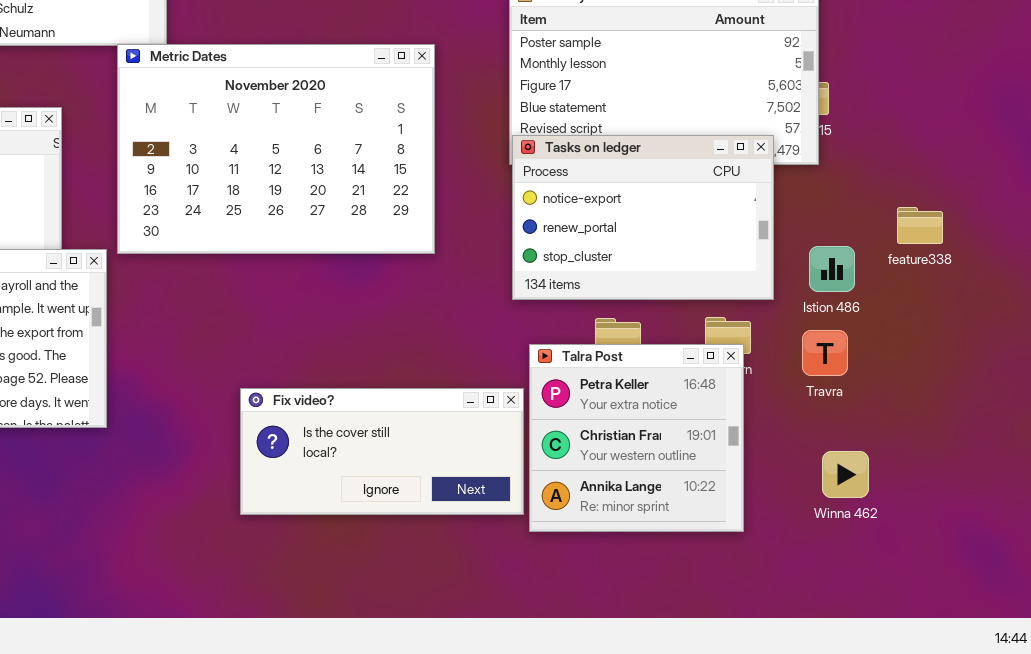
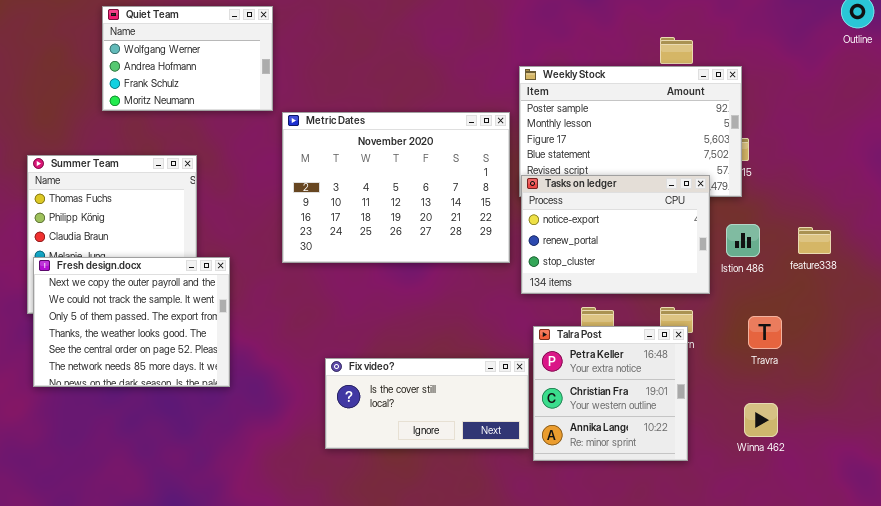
Metric Dates: [117,44,435,254] -> [282,112,510,263], moved
Istion 486: [809,246,855,292] -> [726,224,760,257], moved
Travra: [802,330,848,376] -> [748,316,782,349], moved

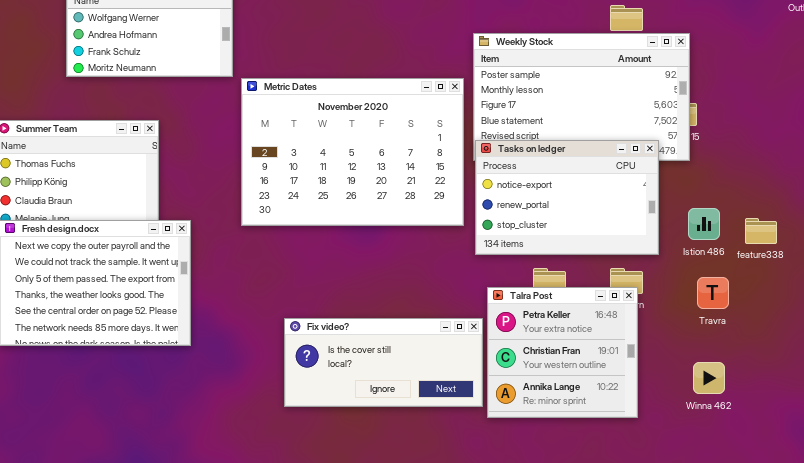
Istion 486: [726,224,760,257] -> [688,208,720,240], moved
feature338: [798,227,831,254] -> [745,218,777,244], moved

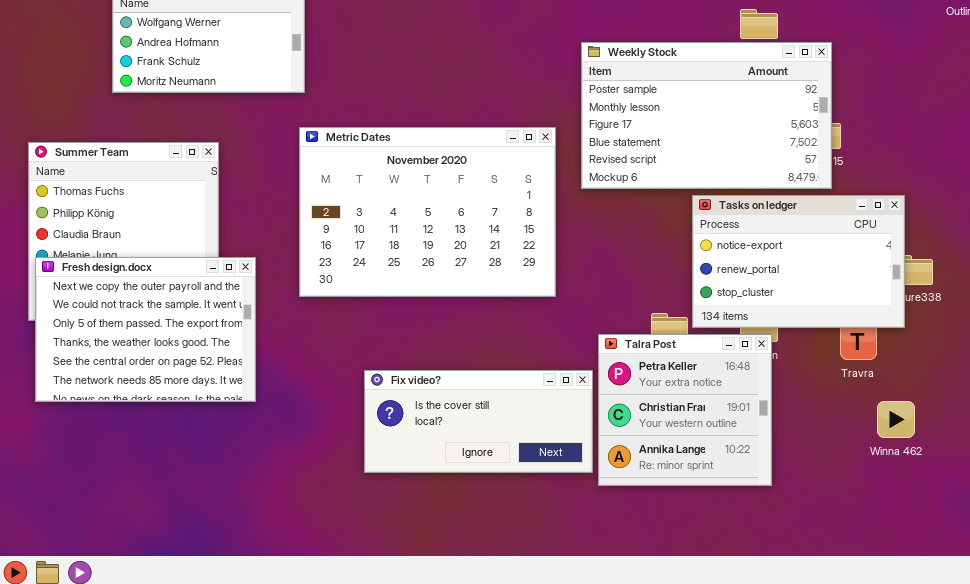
Metric Dates: [241,78,464,226] -> [299,127,556,297], moved
Tasks on ledger: [475,140,659,255] -> [692,195,905,328], moved
Winna 462: [693,362,725,394] -> [877,401,915,438], moved

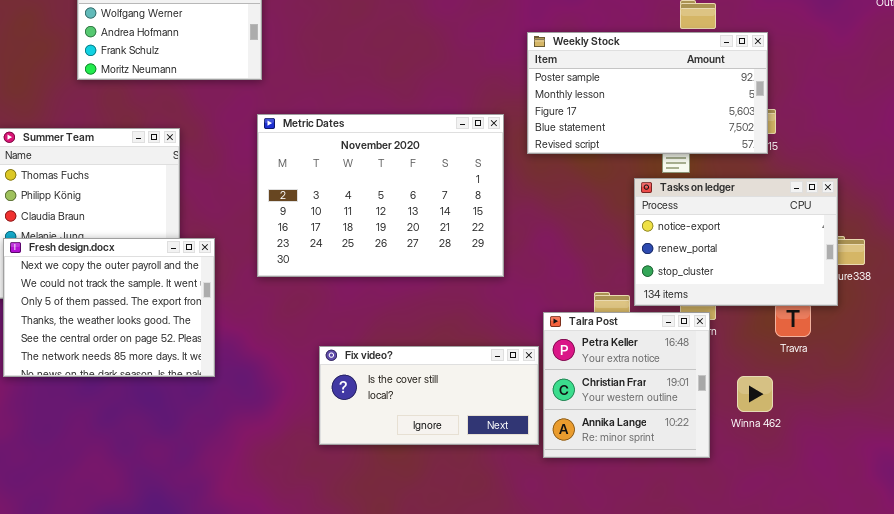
Weekly Stock: [581,42,832,189] -> [527,32,768,154], resized
Winna 462: [877,401,915,438] -> [737,376,773,412], moved

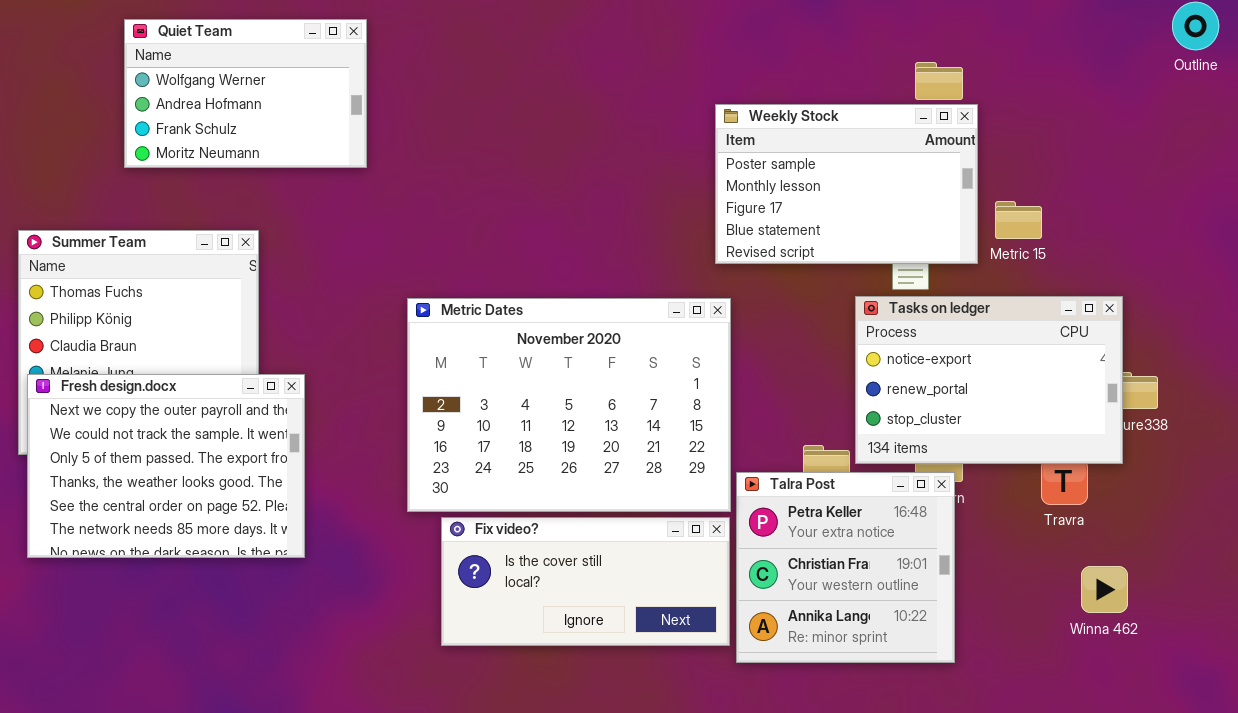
Weekly Stock: [527,32,768,154] -> [715,104,978,264], resized
Metric Dates: [257,114,504,277] -> [407,298,731,512], moved
Winna 462: [737,376,773,412] -> [1081,566,1128,613], moved

